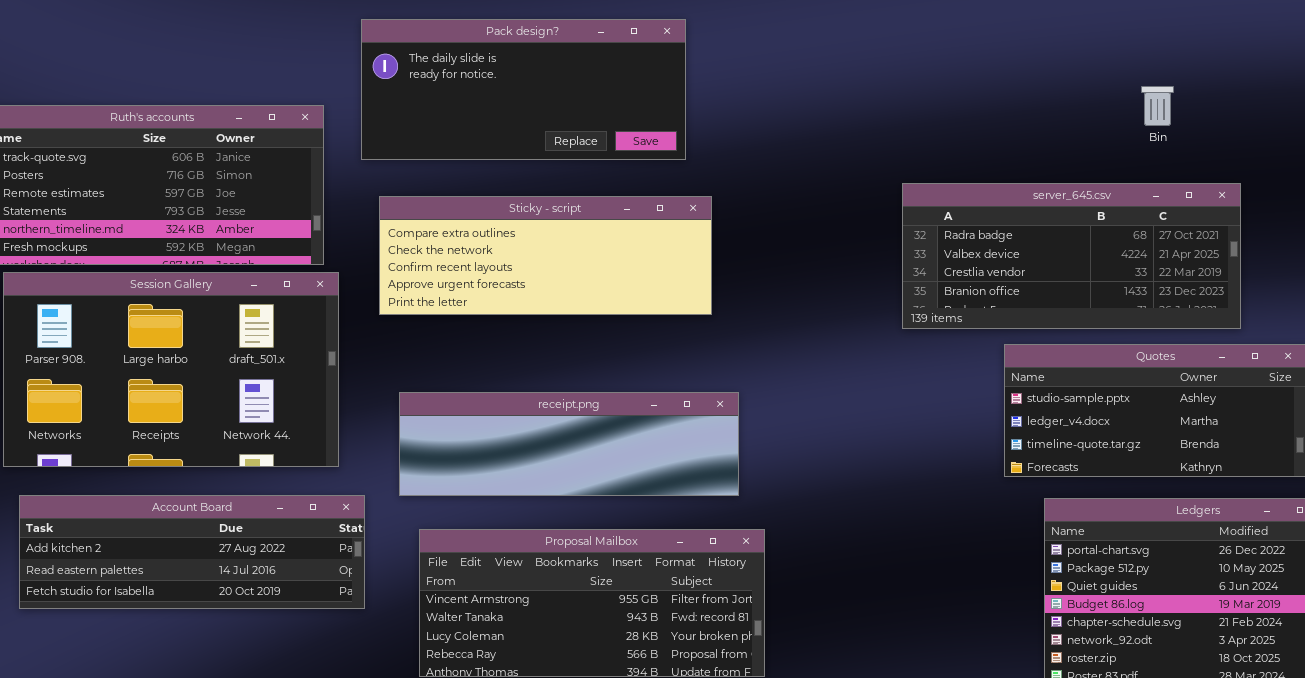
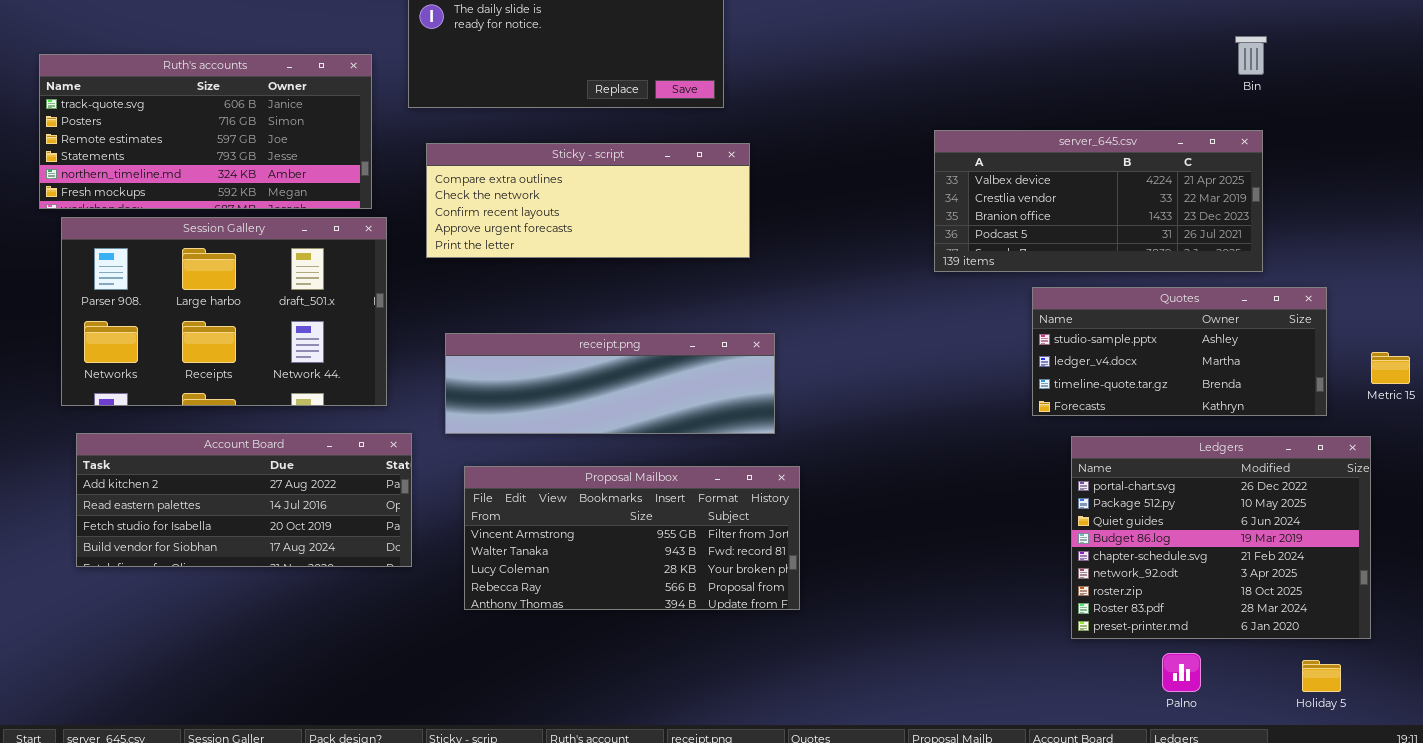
Bin: [1141,86,1174,126] -> [1235,36,1267,75], moved
server_645.csv: [902,183,1241,329] -> [934,130,1263,272], scrolled down 1 row
Account Board: [19,495,365,609] -> [76,433,412,567], resized

